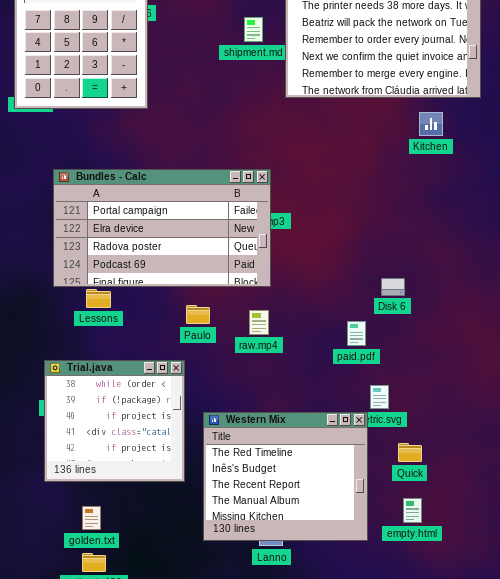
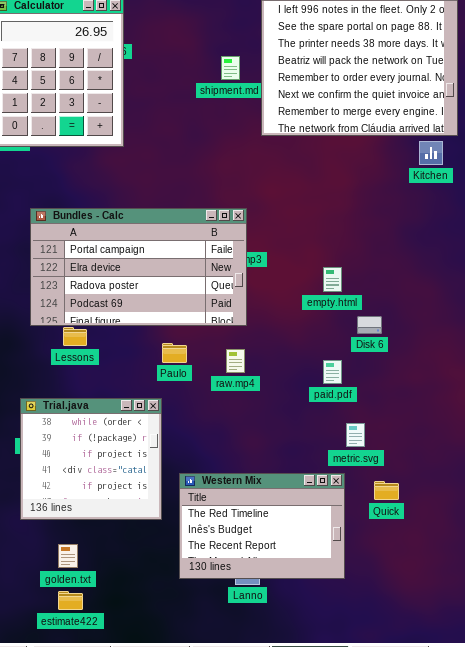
Kitchen: [419,112,443,136] -> [419,141,443,165], moved
Western Mix: [203,412,368,541] -> [179,473,345,579], resized
empty.html: [403,498,422,523] -> [323,267,342,292], moved

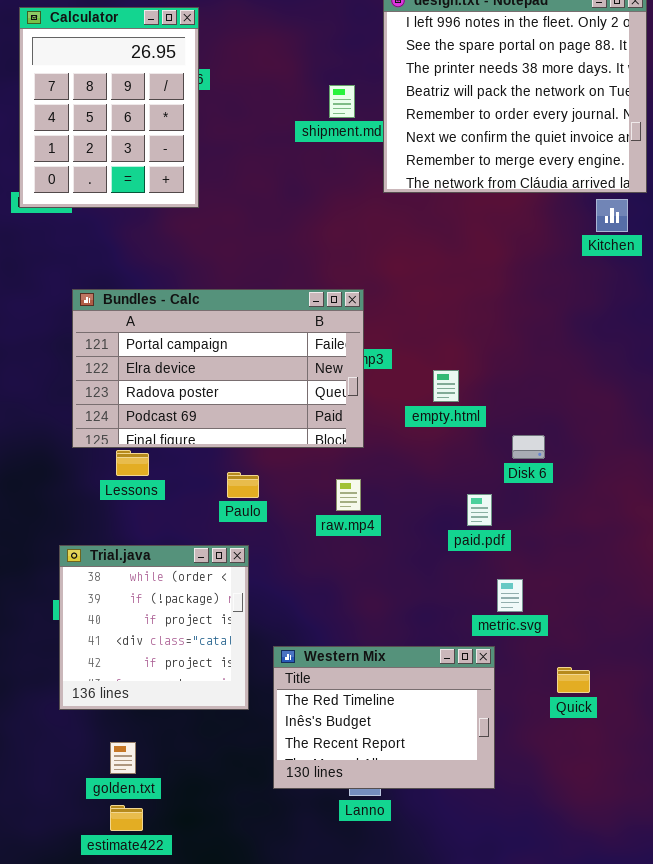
empty.html: [323,267,342,292] -> [433,370,459,402], moved
Paulo: [162,343,187,363] -> [227,472,259,498], moved
Quick: [374,481,399,500] -> [557,667,590,693], moved

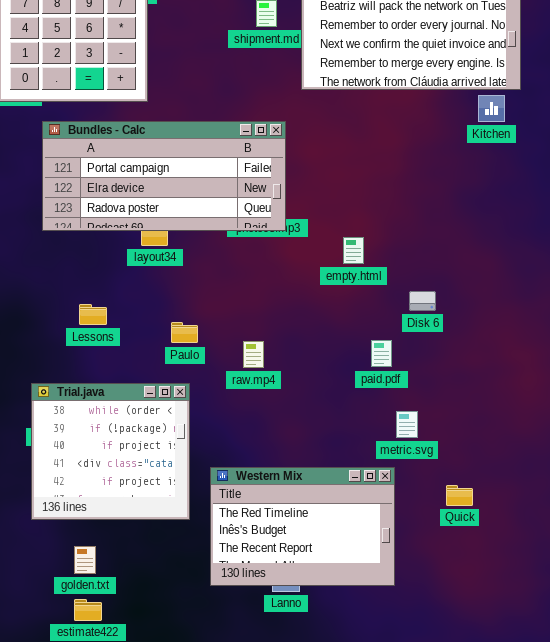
Bundles - Calc: [72,289,364,448] -> [42,121,286,231], moved, resized
raw.mp4: [336,479,361,511] -> [243,341,264,368], moved

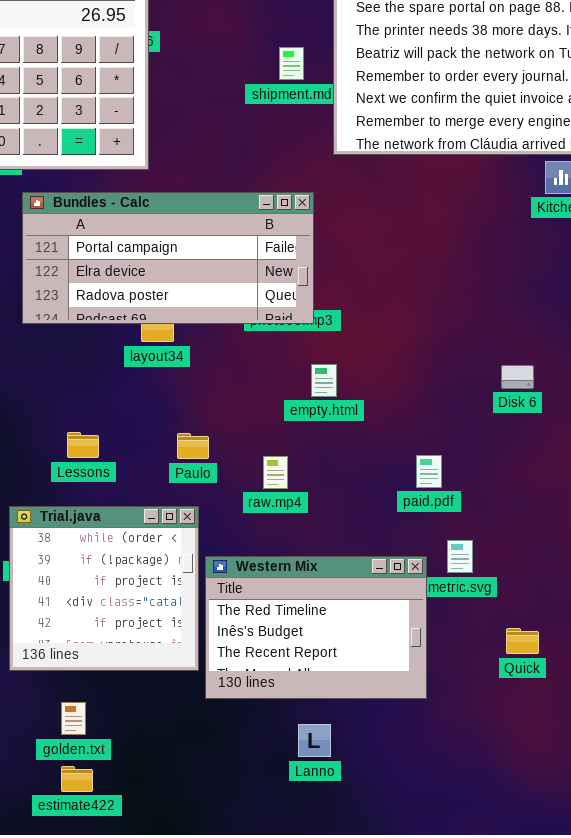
empty.html: [343,237,364,264] -> [311,364,337,397], moved
Disk 6: [409,291,436,311] -> [501,365,534,389], moved
Lessons: [79,304,107,325] -> [67,432,99,458], moved
Western Mix: [210,467,395,586] -> [205,556,427,699], moved

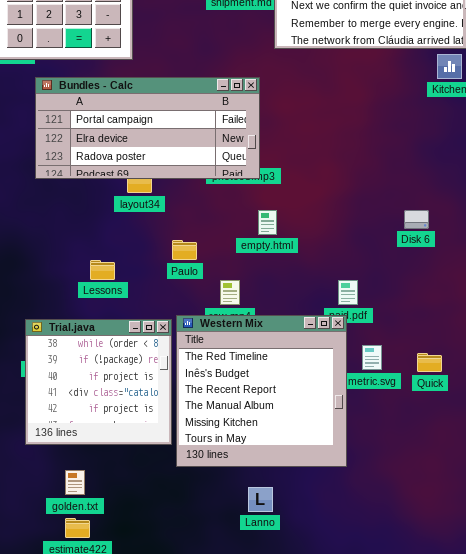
Lessons: [67,432,99,458] -> [90,260,115,280], moved
Paulo: [177,433,209,459] -> [172,240,197,260], moved
Western Mix: [205,556,427,699] -> [176,315,347,467], resized
Quick: [506,628,539,654] -> [417,353,442,372], moved

